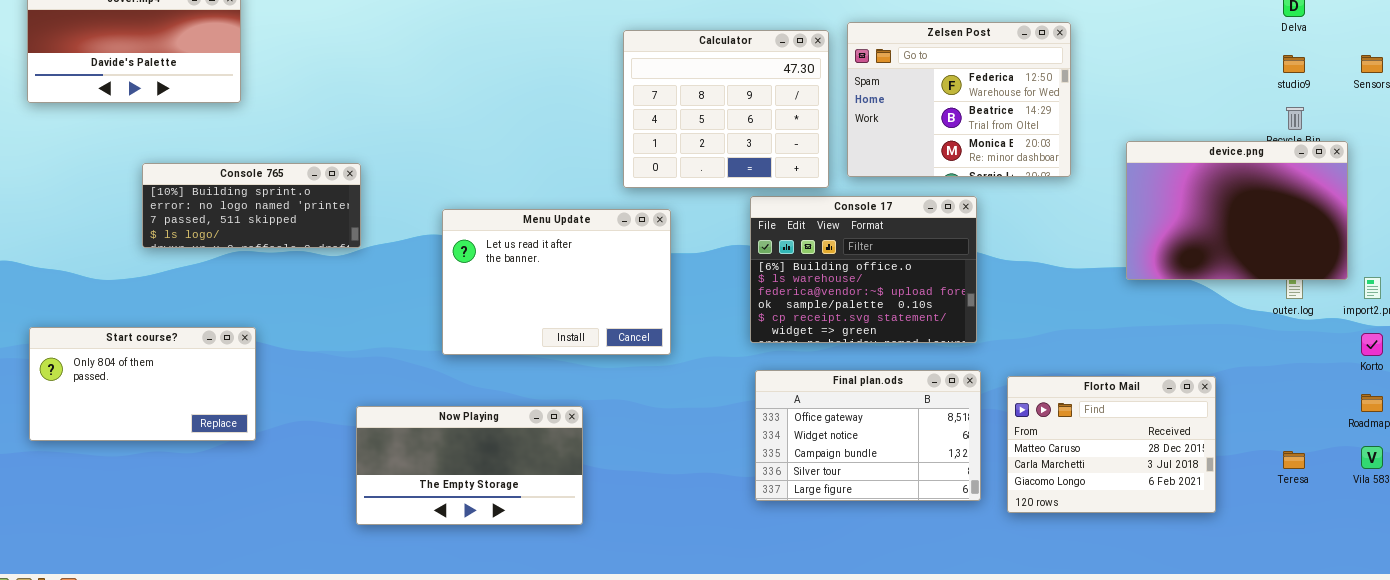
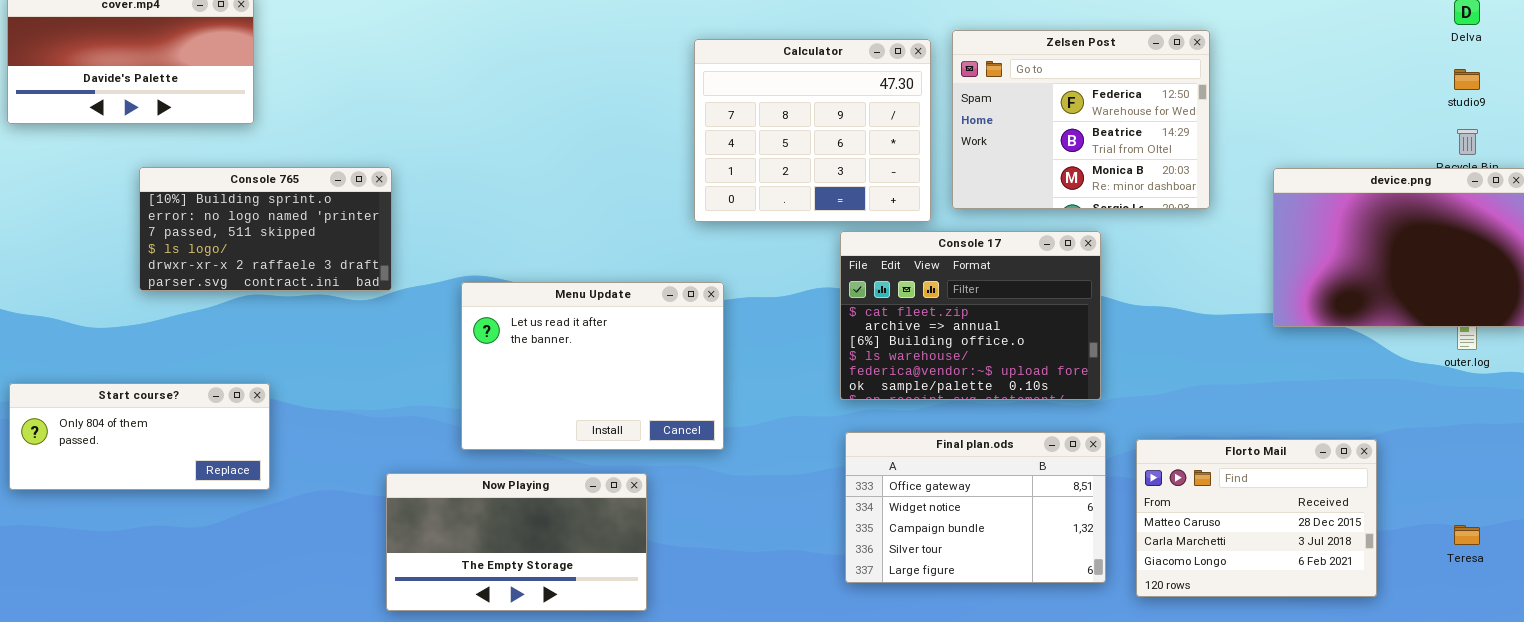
Console 765: [142,163,361,248] -> [139,167,392,291], resized
Console 17: [750,196,977,343] -> [840,231,1101,400], scrolled up 2 rows
Menu Update: [442,209,671,355] -> [461,282,724,450], moved
Start course?: [29,327,256,441] -> [9,383,270,490], resized

